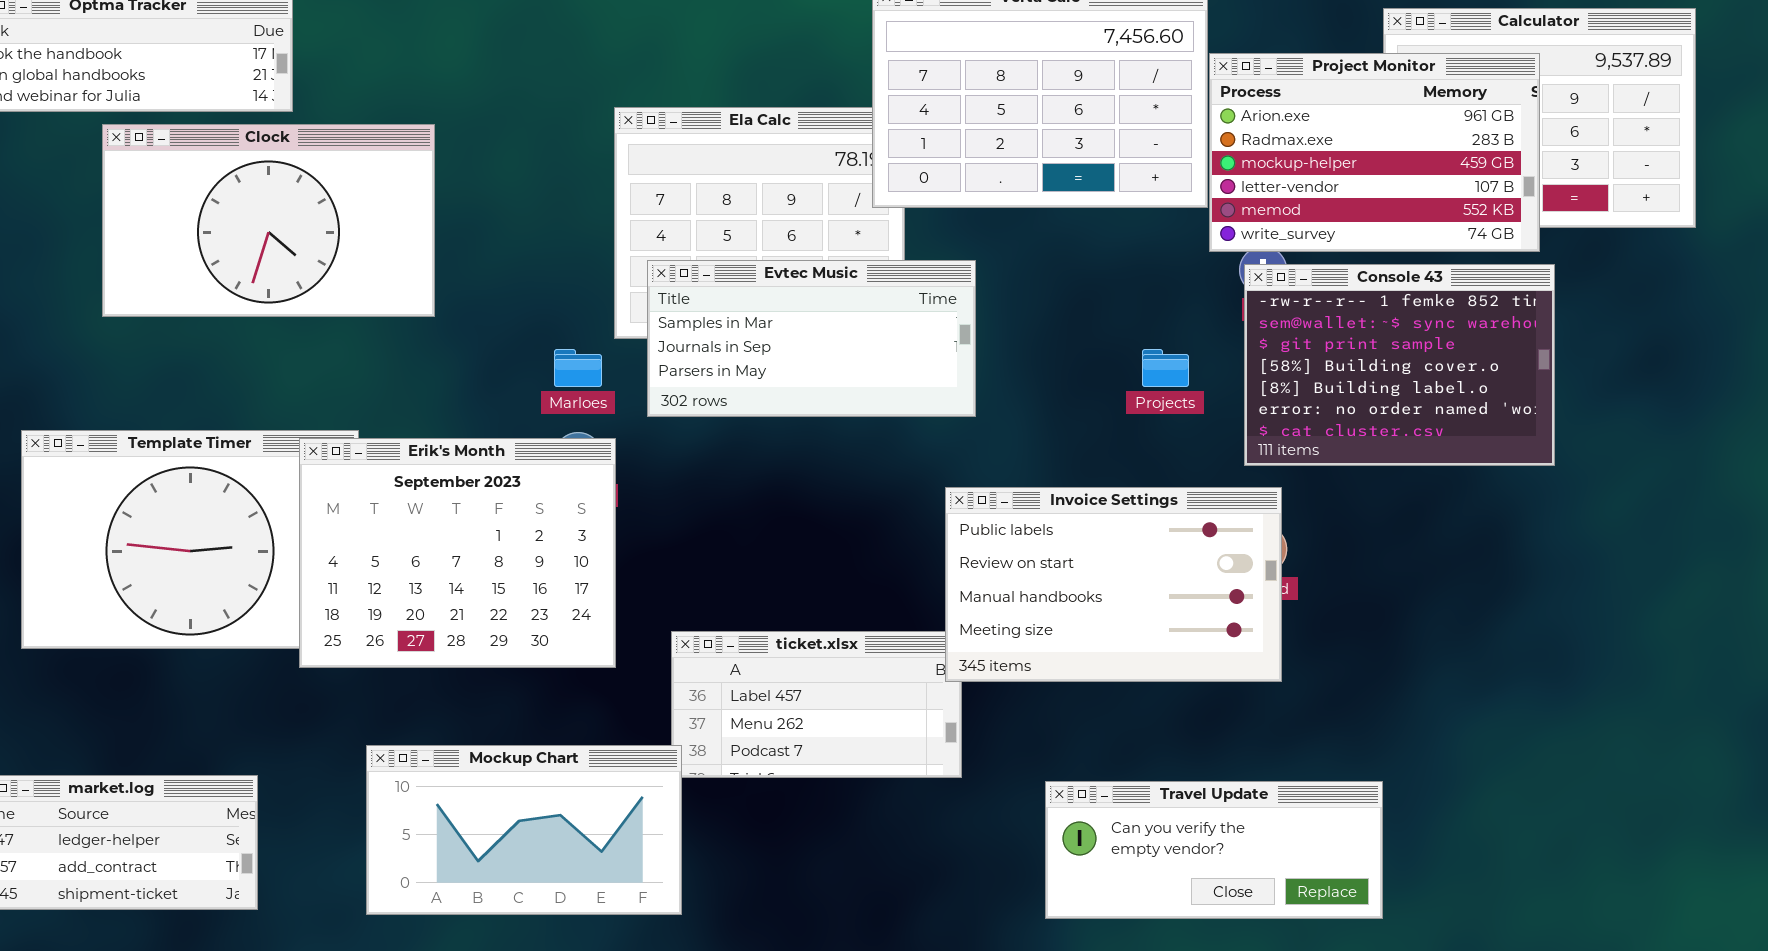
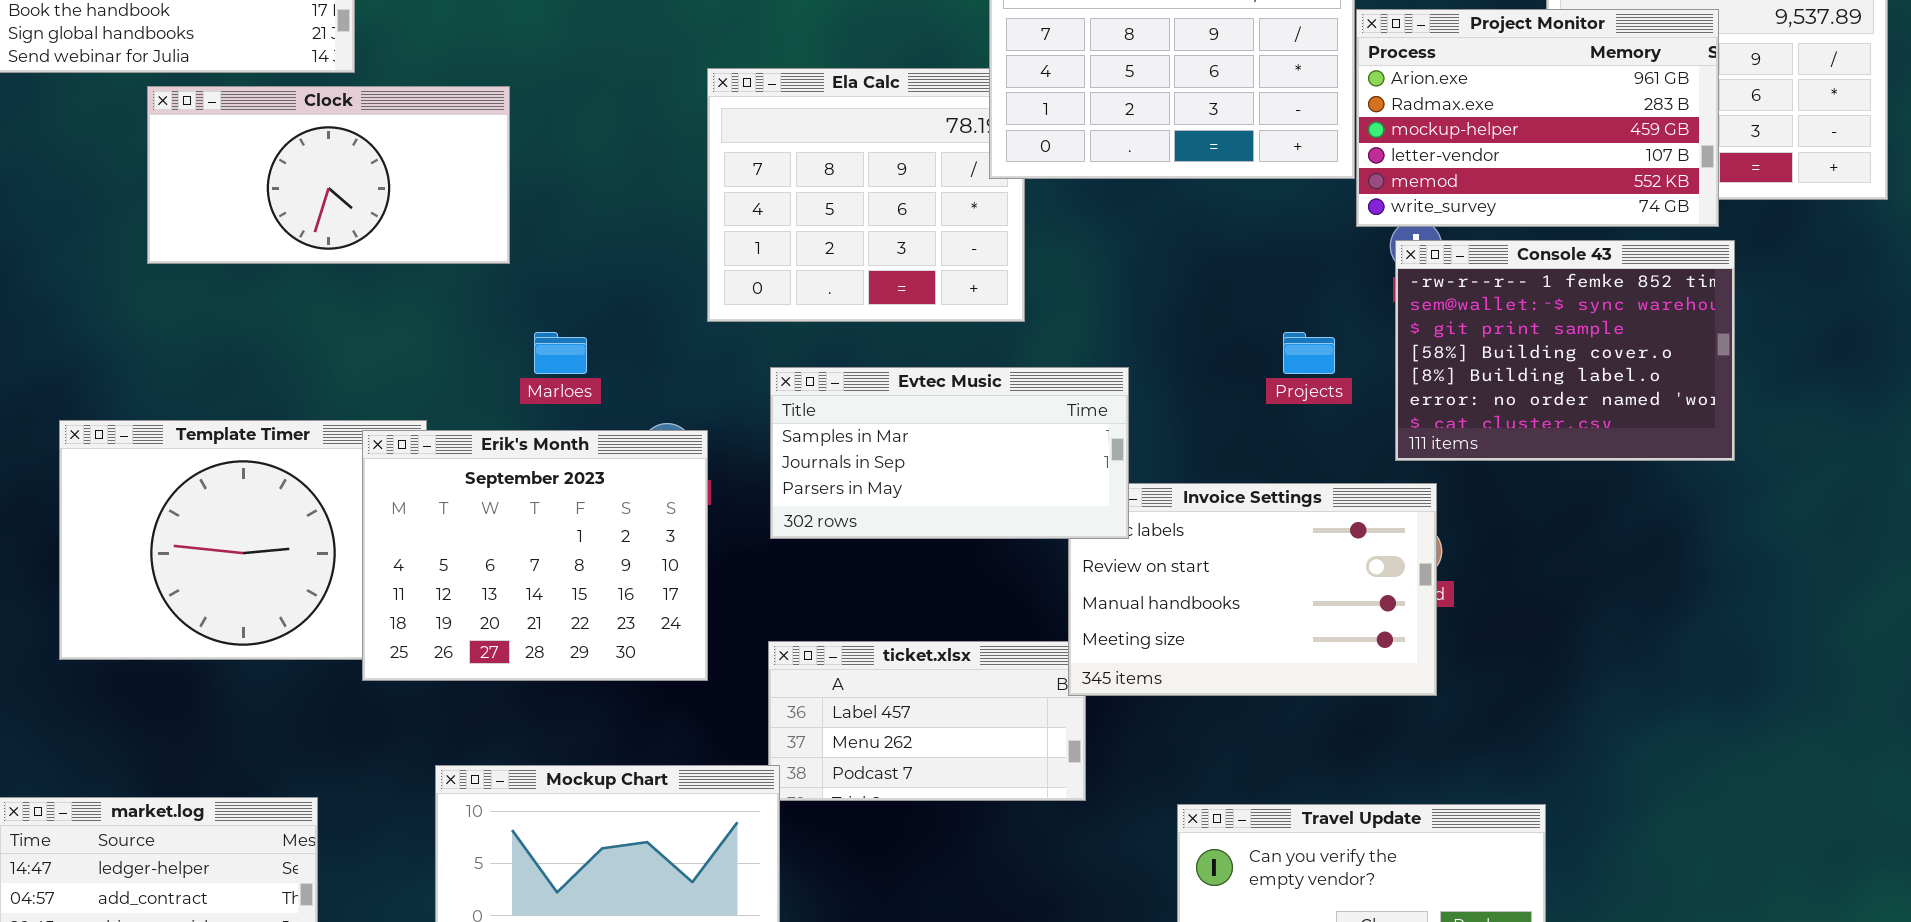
Clock: [102,124,435,317] -> [147,86,510,264], resized
Evtec Music: [647,260,976,417] -> [770,367,1129,539], moved
Marloes: [554,349,602,387] -> [534,332,587,374], moved

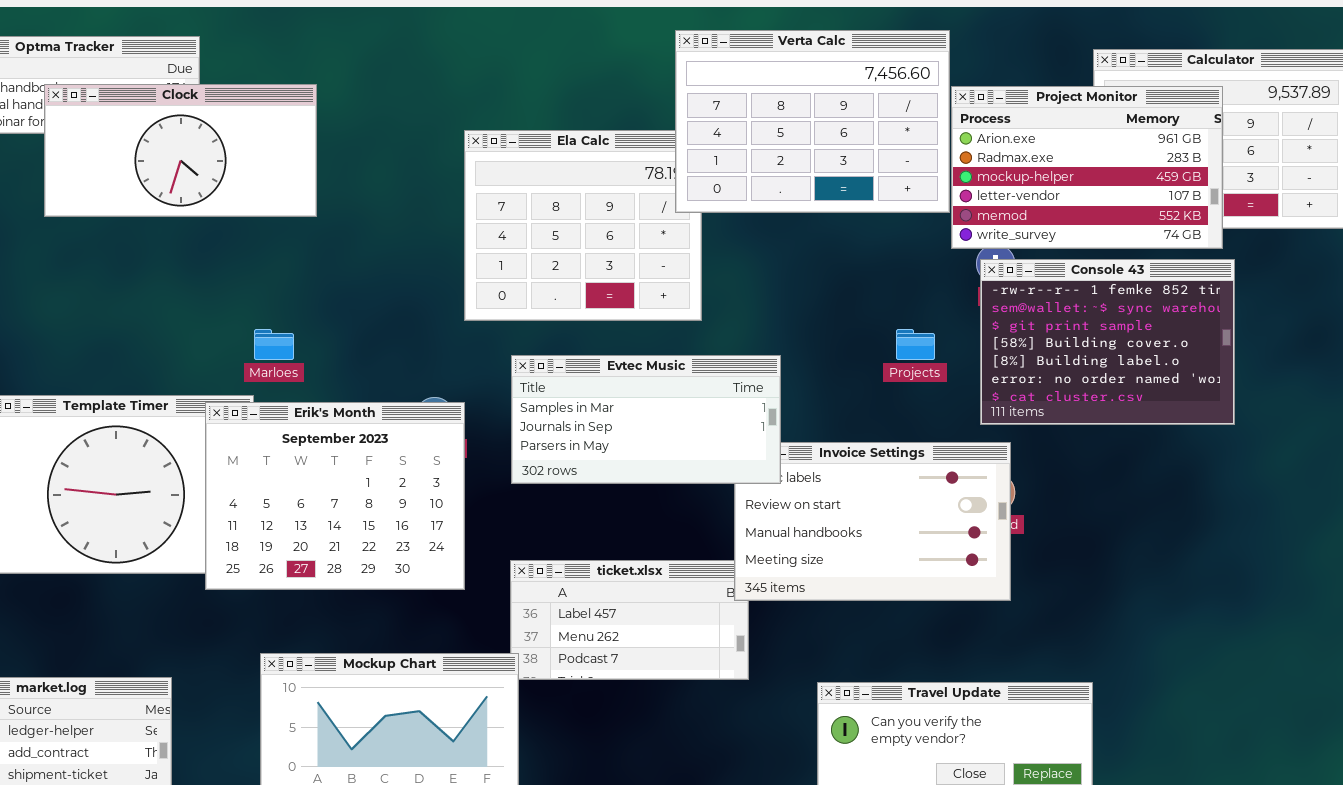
Clock: [147,86,510,264] -> [44,84,317,217], moved
Marloes: [534,332,587,374] -> [254,329,294,360], moved

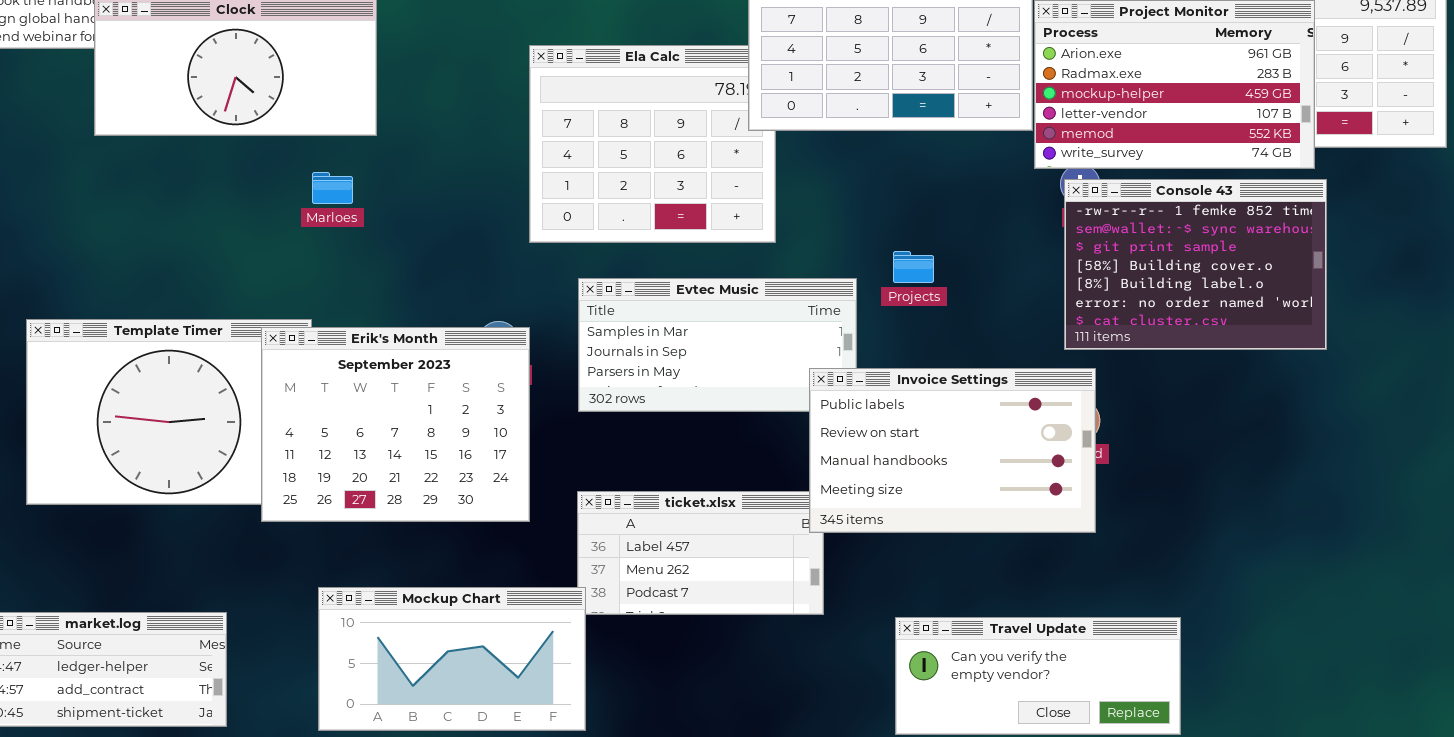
Marloes: [254,329,294,360] -> [312,172,353,204], moved
Projects: [896,329,935,360] -> [893,251,934,283], moved
Invoice Settings: [734,442,1011,601] -> [809,368,1096,533], raised

